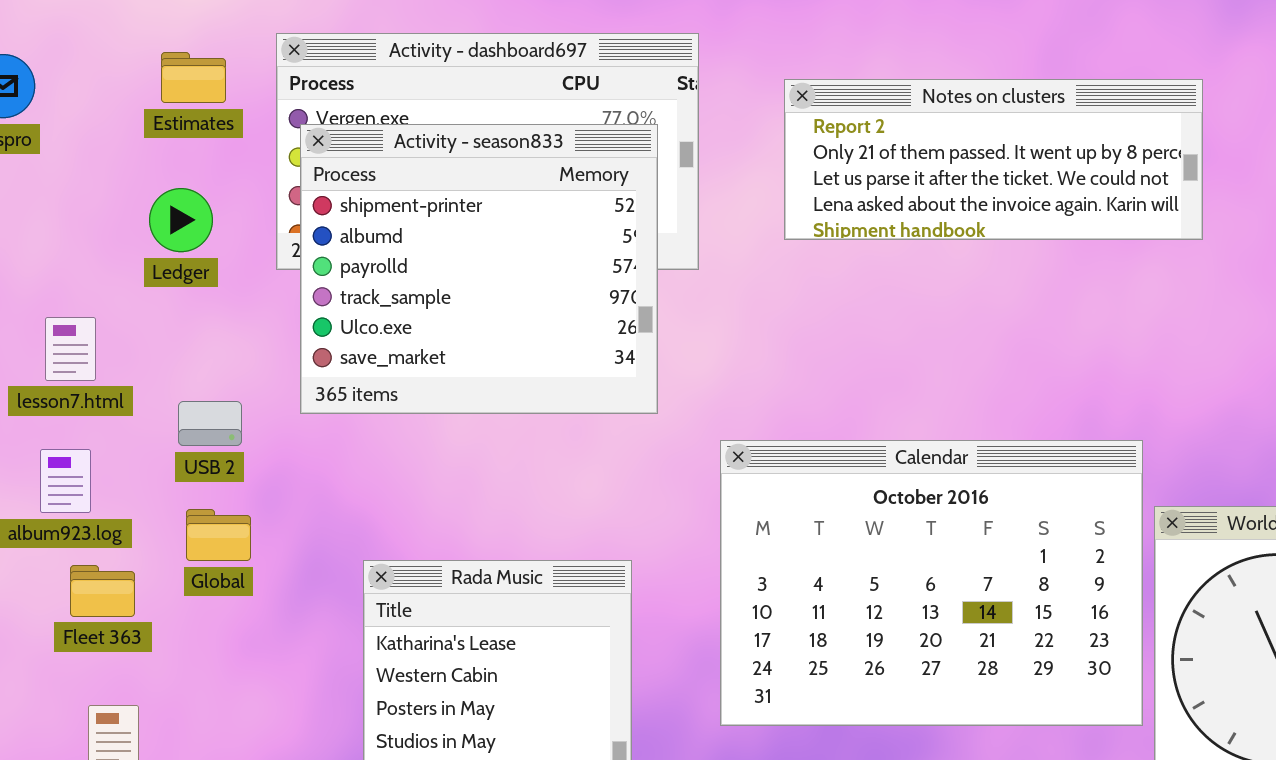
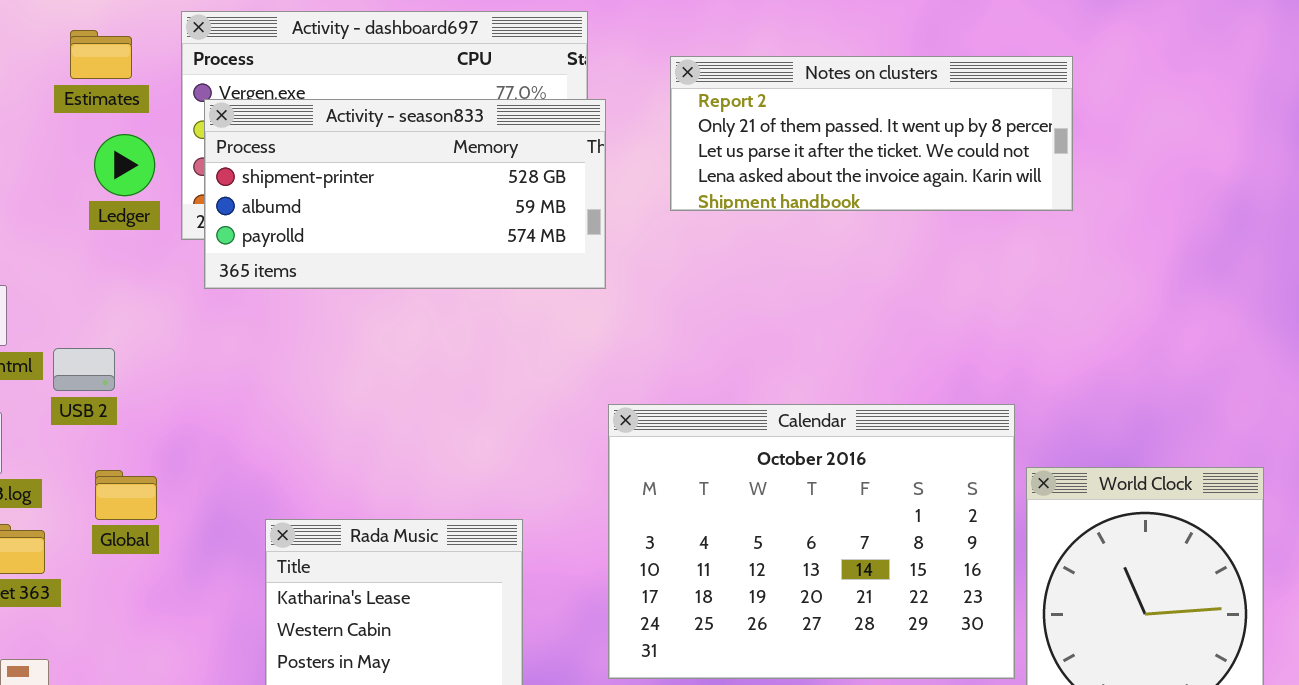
Activity - season833: [300,124,658,414] -> [204,99,606,289], resized
Ledger: [149,188,213,252] -> [94,134,155,196], moved
USB 2: [178,401,242,446] -> [53,348,115,391], moved

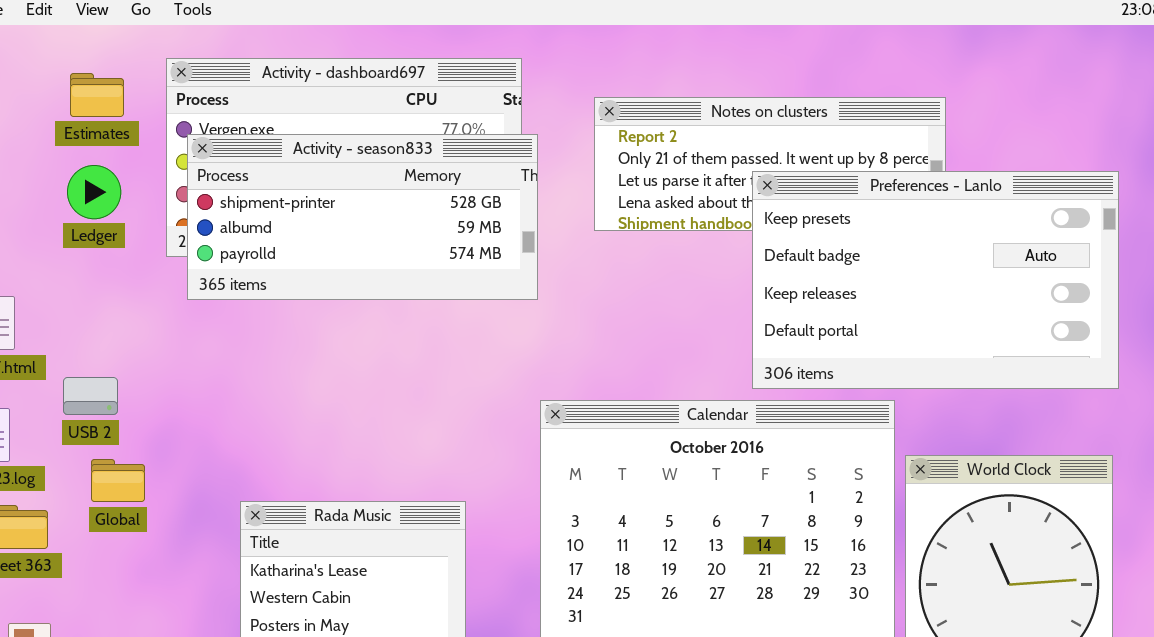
Ledger: [94,134,155,196] -> [67,165,121,219], moved
Preferences - Lanlo: none -> [752,171,1119,389], opened
USB 2: [53,348,115,391] -> [63,377,118,415], moved

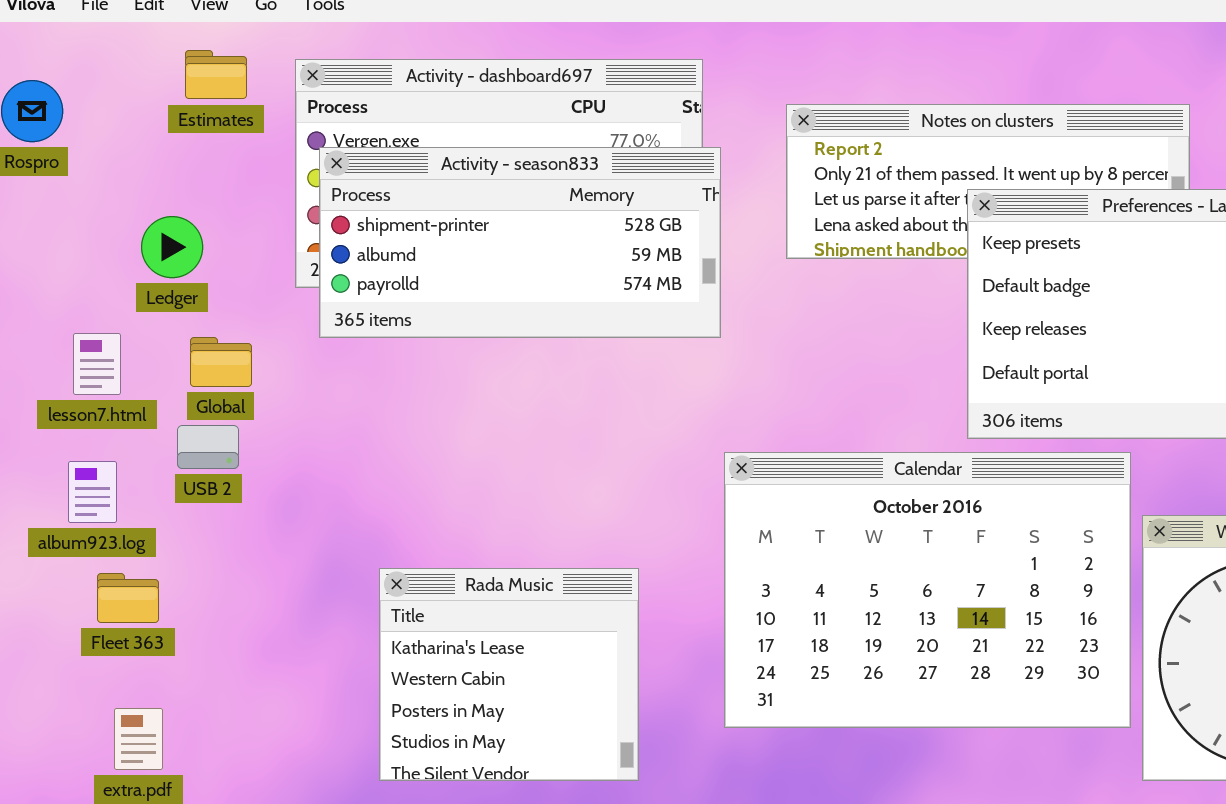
Estimates: [70,73,124,117] -> [185,50,247,99], moved
Ledger: [67,165,121,219] -> [141,216,203,278], moved
Global: [91,459,145,502] -> [190,337,252,387], moved

